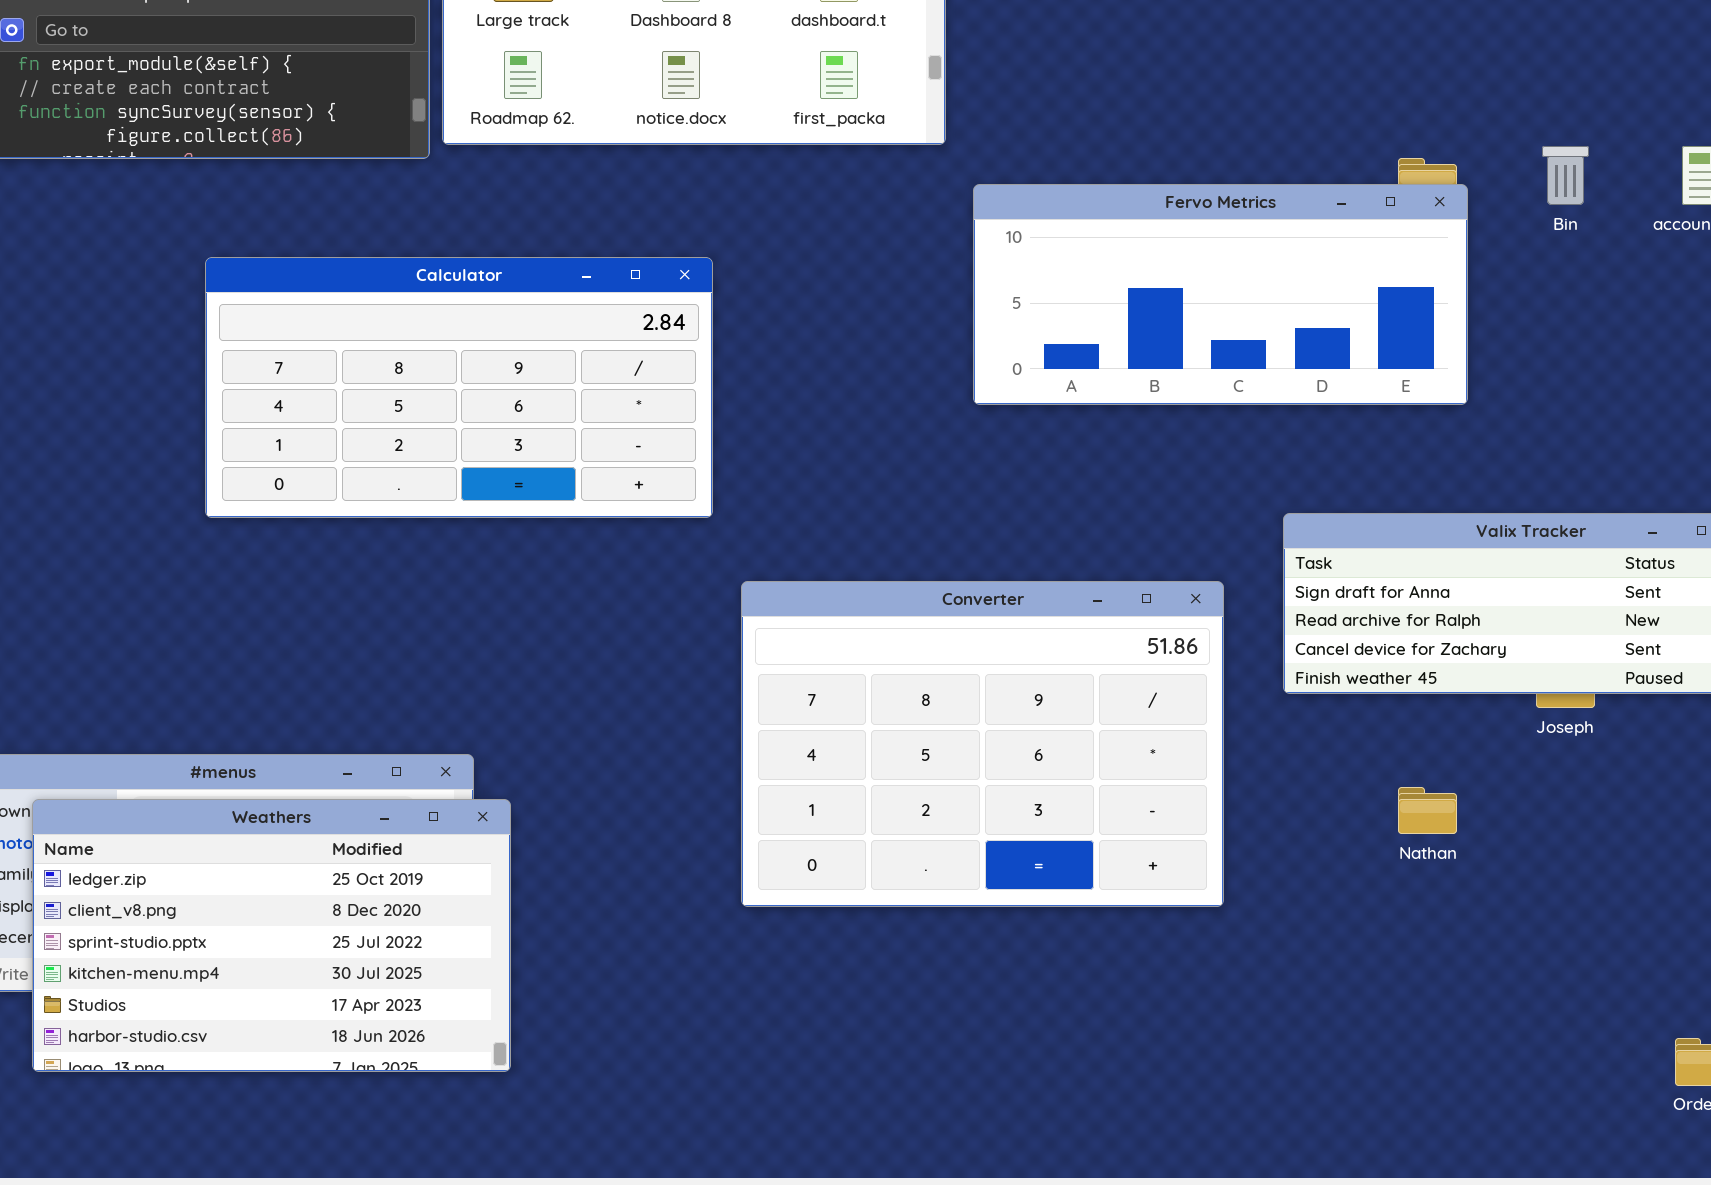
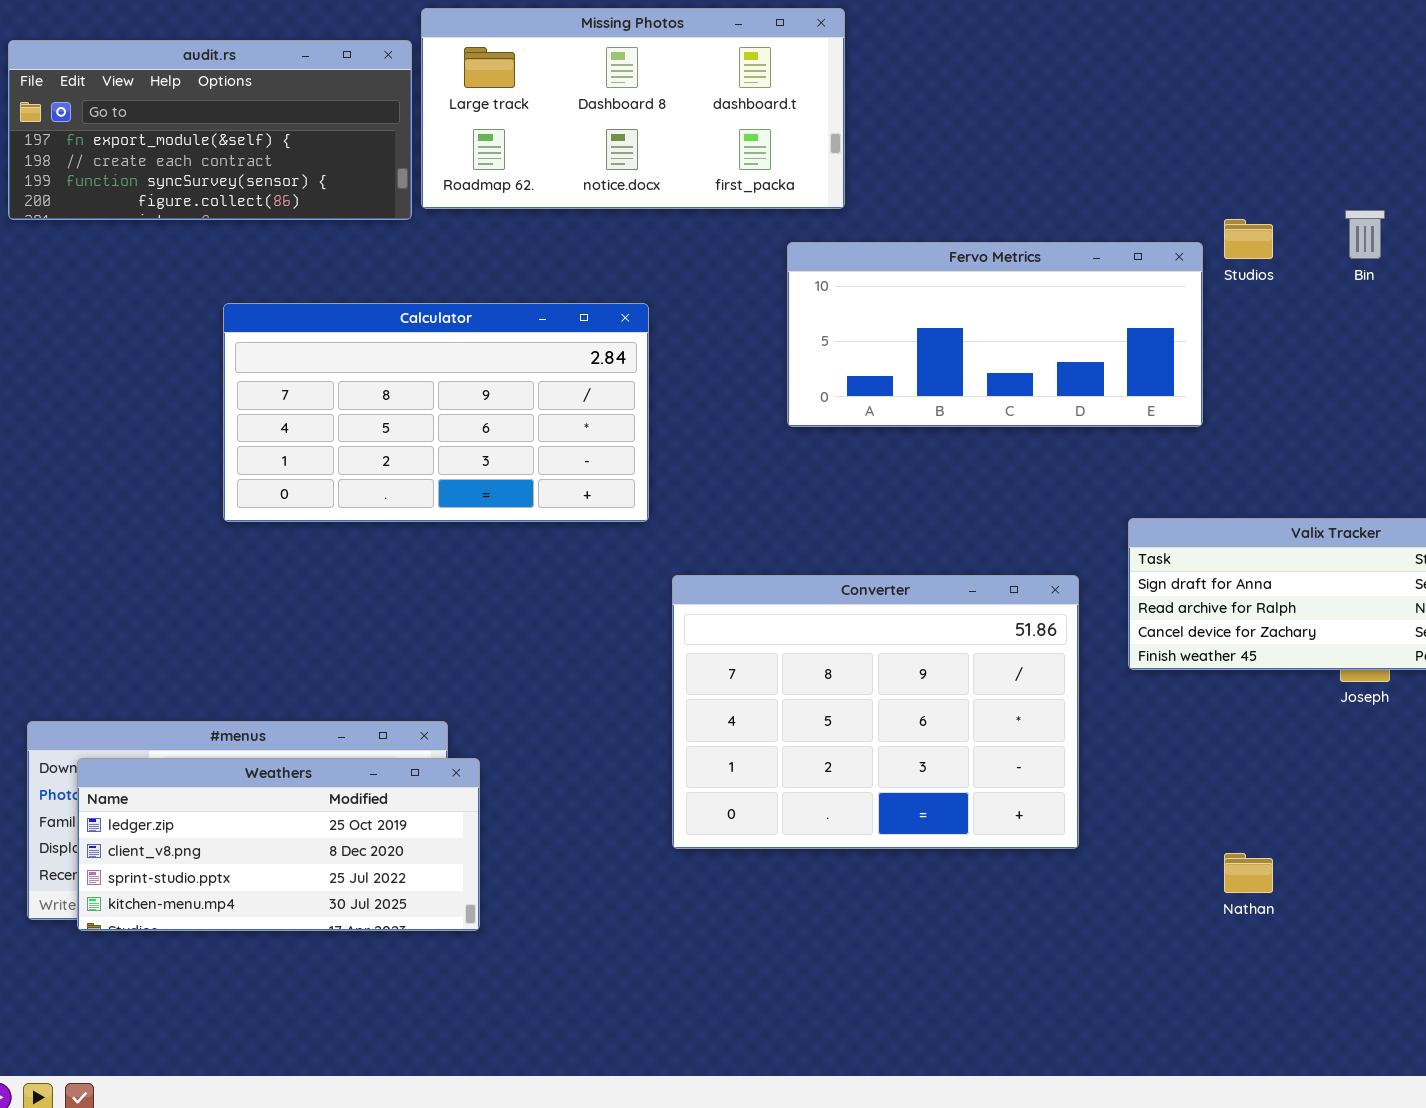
Fervo Metrics: [973,184,1468,405] -> [787,242,1203,427], moved
Nathan: [1398,787,1457,834] -> [1224,853,1273,893], moved
Weathers: [32,799,511,1072] -> [77,758,480,931], resized

